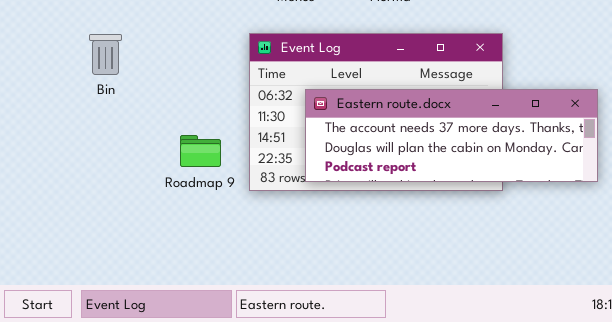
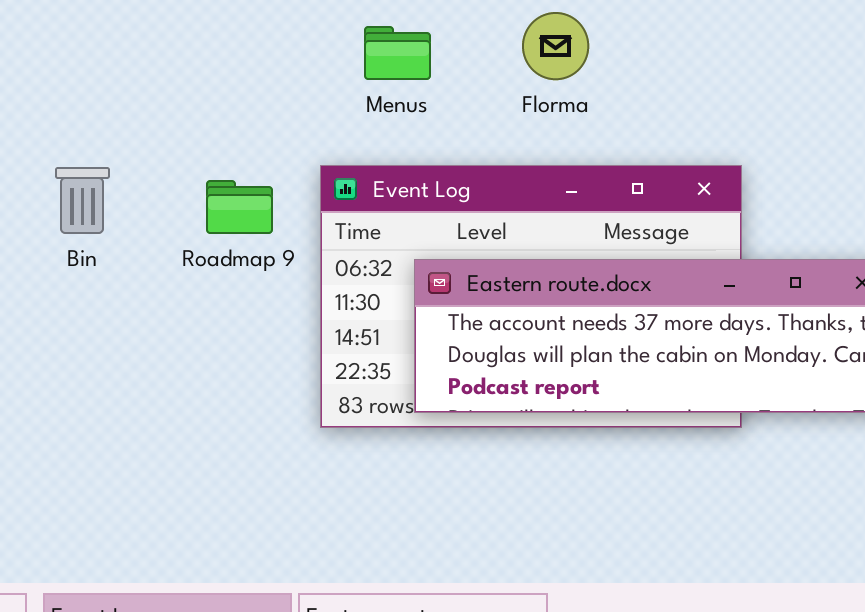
Roadmap 9: [180,135,221,167] -> [206,180,273,234], moved

